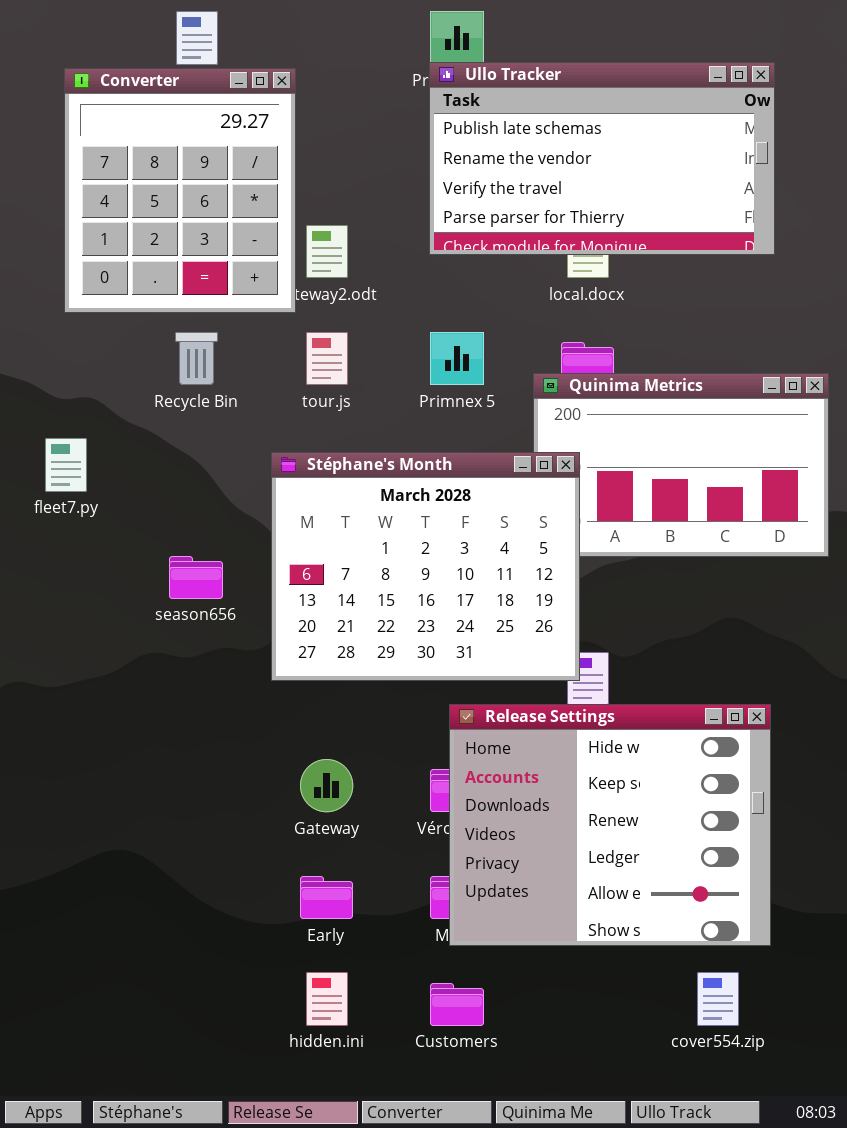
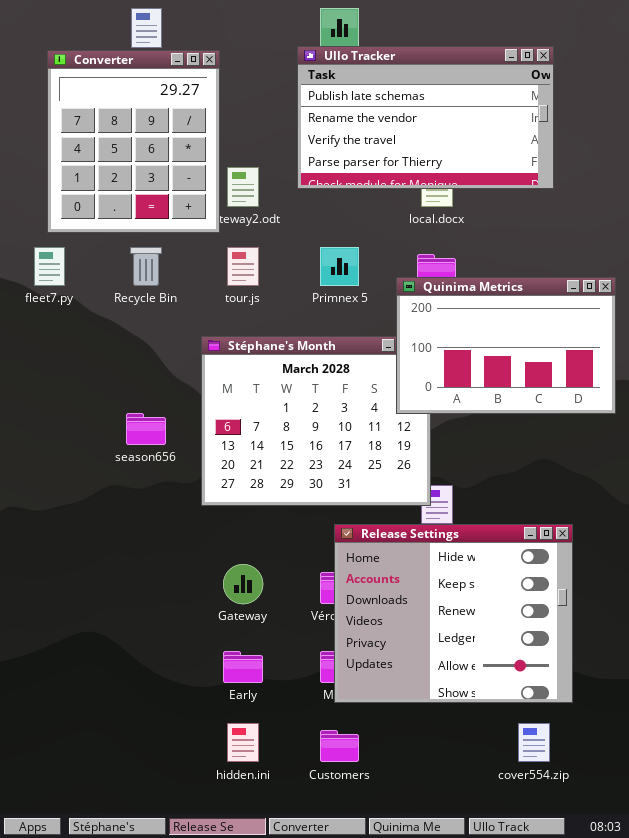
Ullo Tracker: [429,62,775,255] -> [297,46,554,189], moved
Quinima Metrics: [533,373,829,557] -> [396,277,616,414], raised
fleet7.py: [45,438,87,492] -> [34,247,65,286], moved

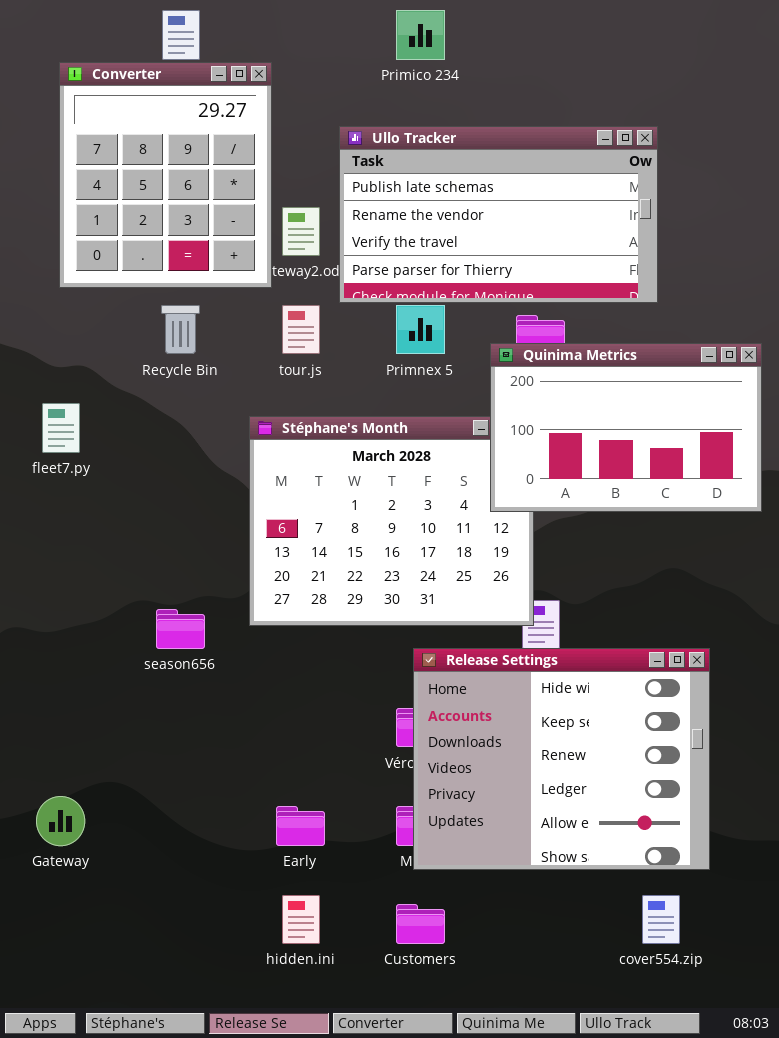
Ullo Tracker: [297,46,554,189] -> [339,126,658,303], moved
fleet7.py: [34,247,65,286] -> [42,403,80,453], moved
season656: [126,413,166,445] -> [156,609,205,649], moved
Gateway: [223,564,263,604] -> [36,796,85,846], moved

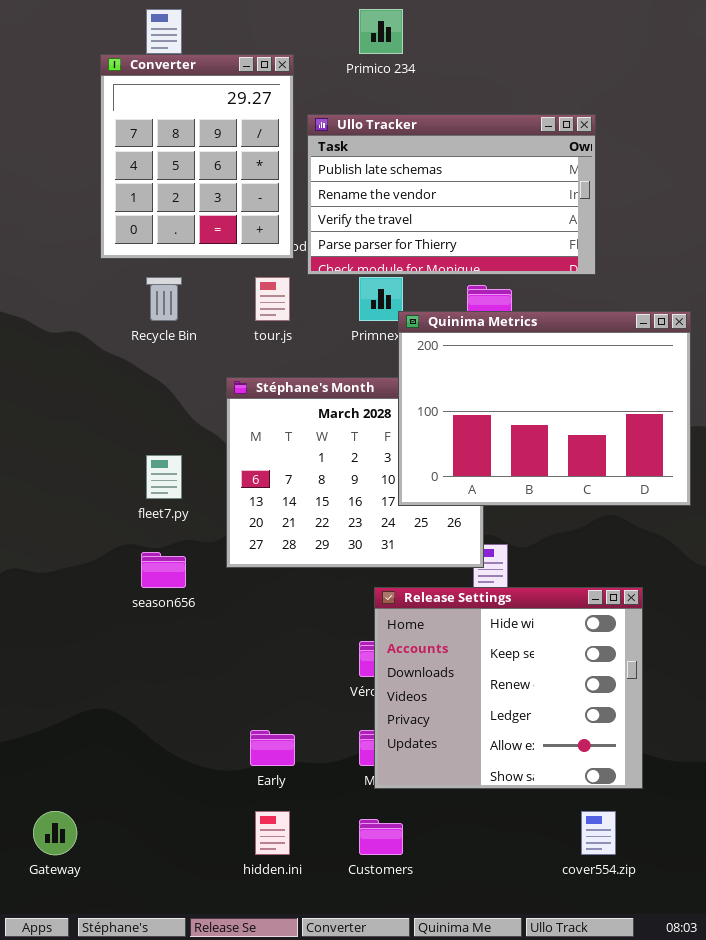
Converter: [59,62,272,288] -> [100,54,294,259], moved
Quinima Metrics: [490,343,762,512] -> [398,311,691,506], resized
fleet7.py: [42,403,80,453] -> [146,455,182,499], moved
Gateway: [36,796,85,846] -> [33,811,77,855], moved

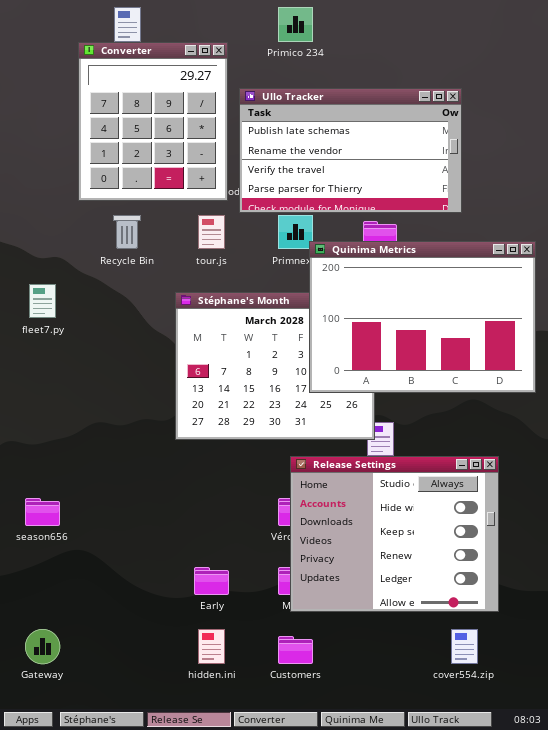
fleet7.py: [146,455,182,499] -> [29,284,56,318], moved
season656: [141,552,186,588] -> [25,498,60,526], moved
Release Settings: [374,587,643,789] -> [290,456,499,612], scrolled up 1 row

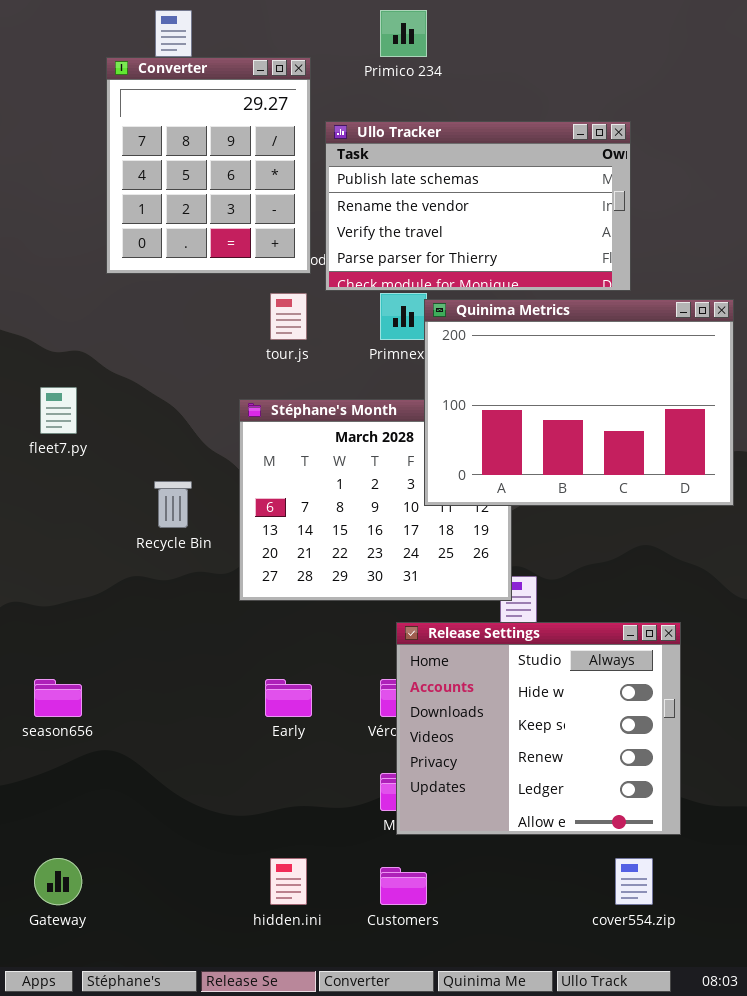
Recycle Bin: [113,215,141,249] -> [154,481,192,528], moved
Quinima Metrics: [309,241,536,393] -> [424,299,734,506], moved
Early: [194,567,229,595] -> [265,679,312,717], moved

